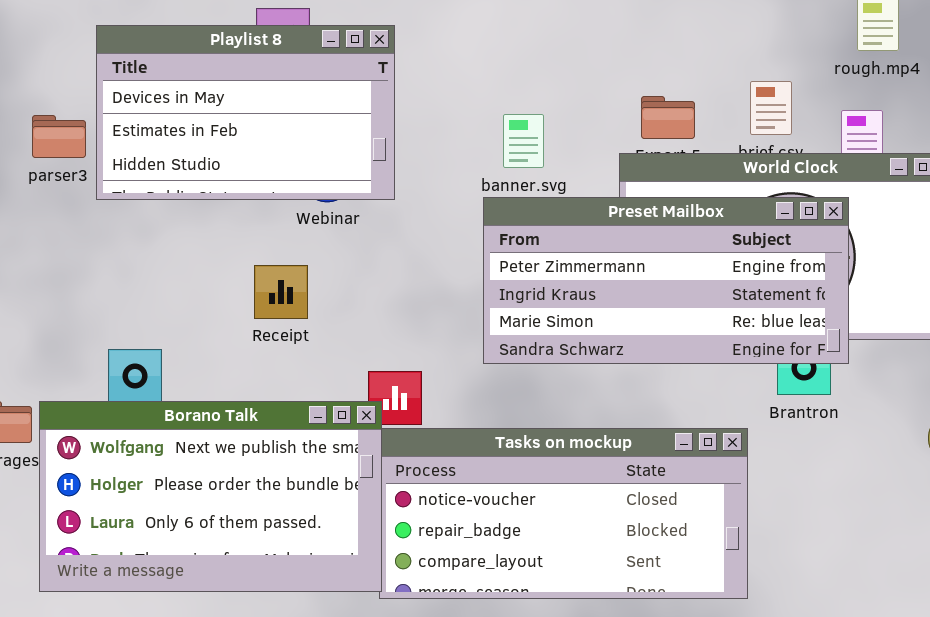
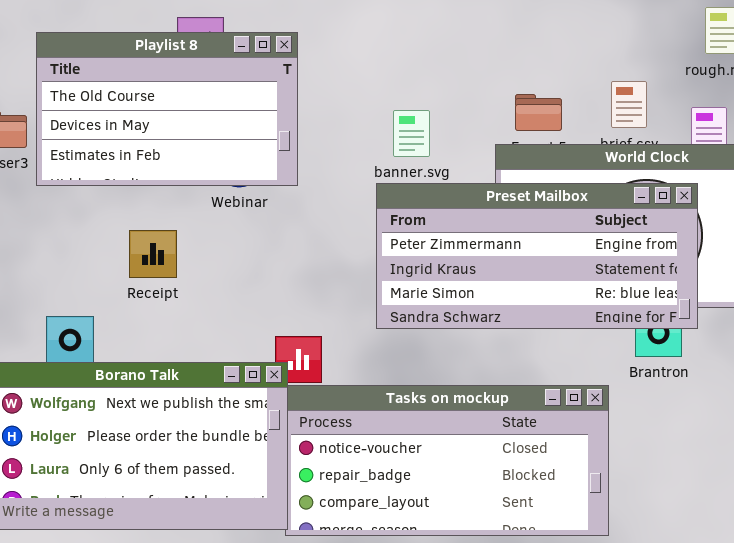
Playlist 8: [96,25,395,200] -> [36,32,298,186], scrolled up 1 row
Receipt: [254,265,308,319] -> [129,230,177,278], moved

